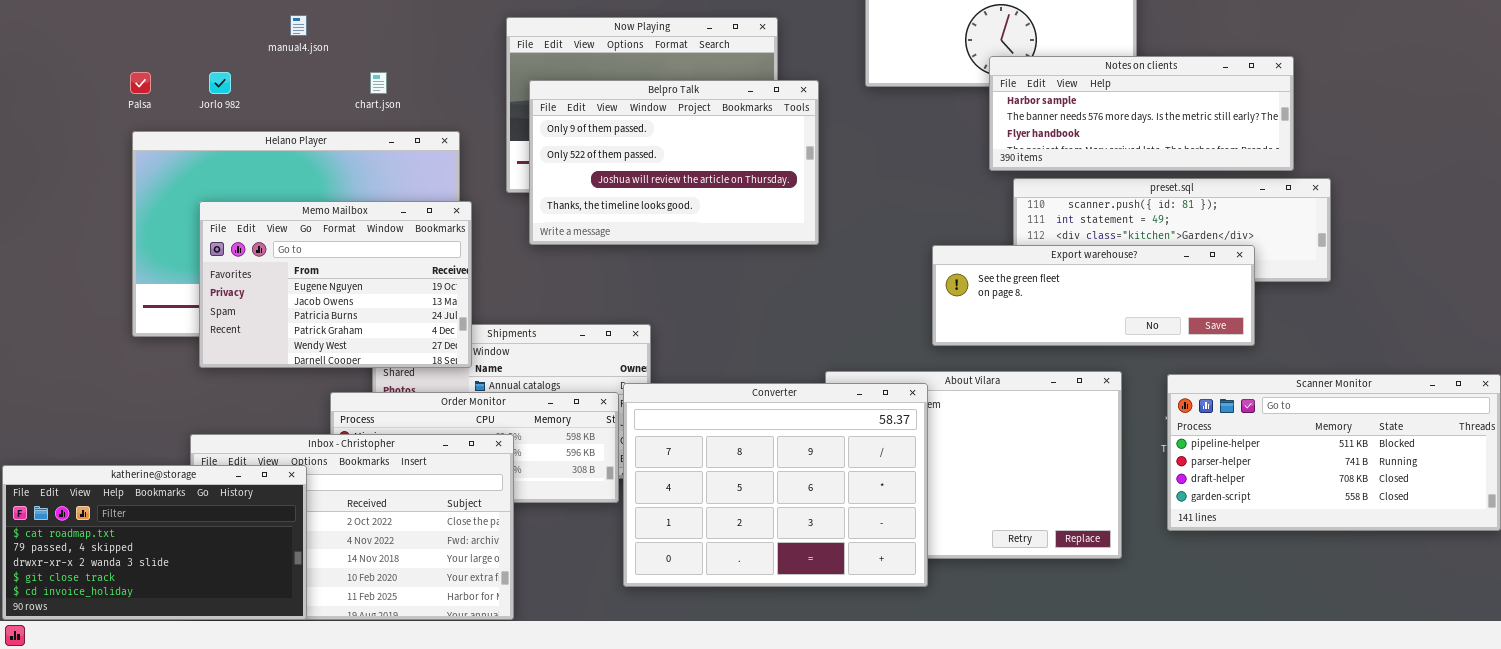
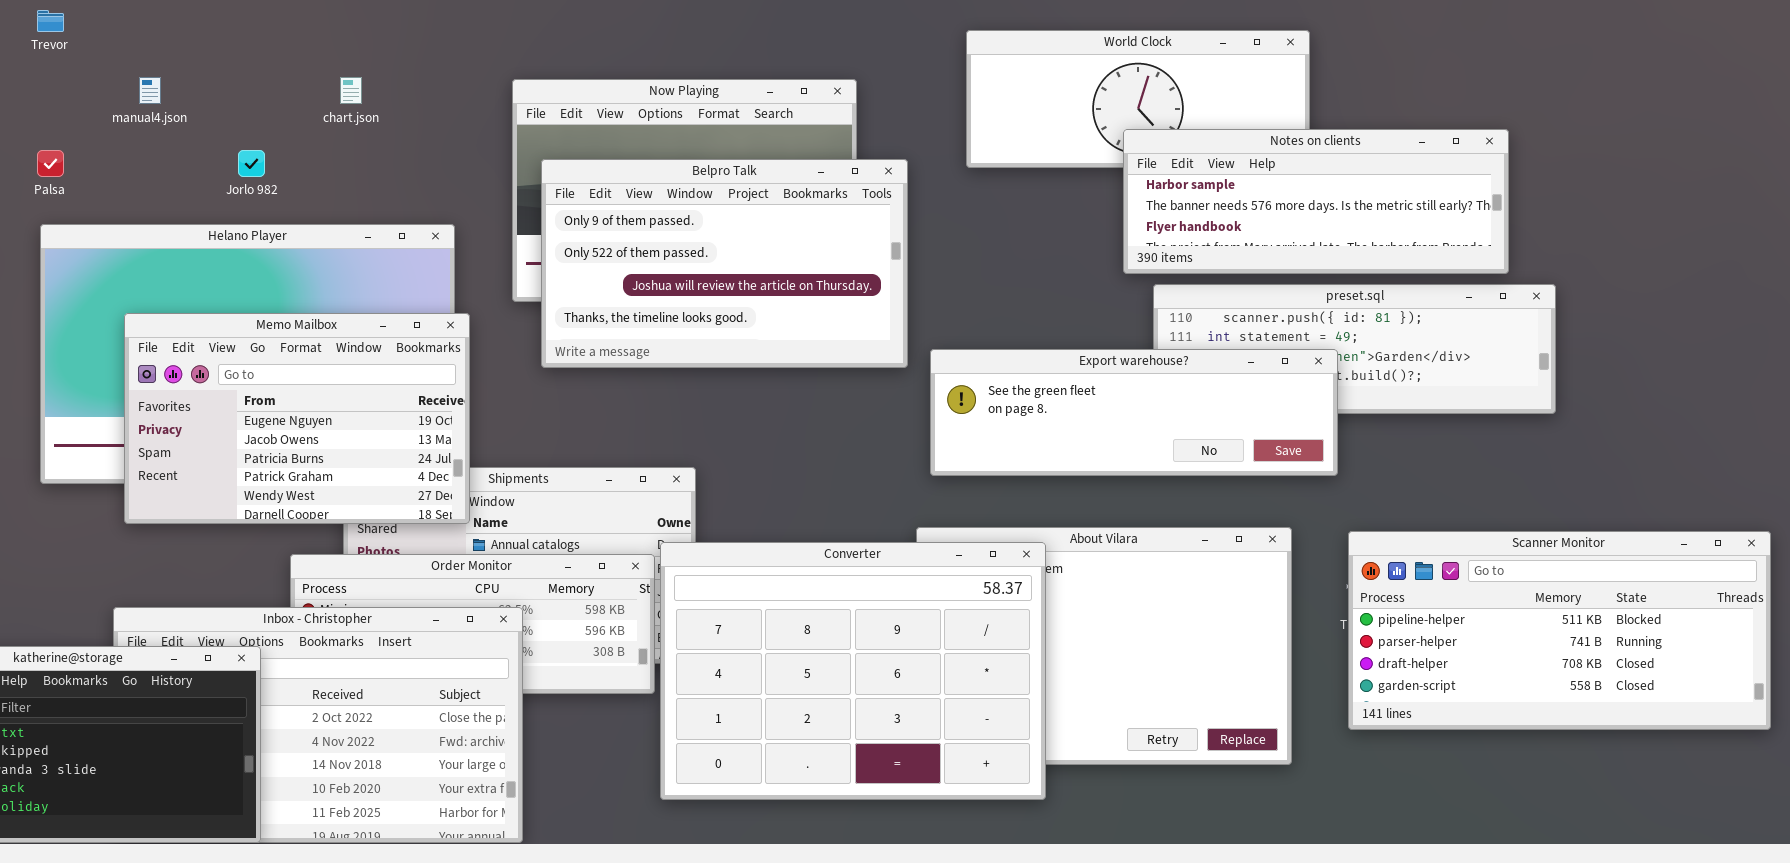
manual4.json: [290,15,307,36] -> [139,77,161,104], moved
Jorlo 982: [209,72,231,94] -> [238,150,265,177], moved
chart.json: [370,72,387,94] -> [340,77,362,104], moved
Export warehouse?: [932,245,1255,346] -> [930,349,1338,476], moved

